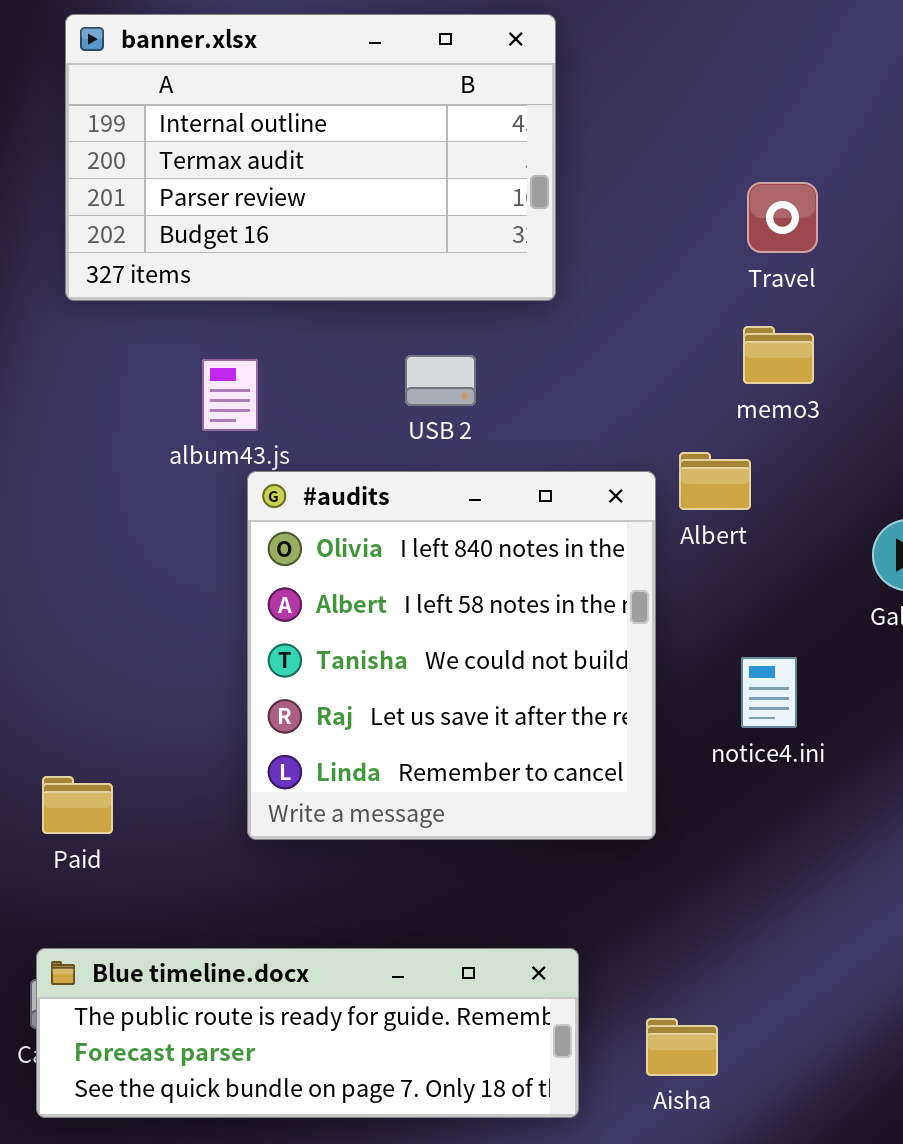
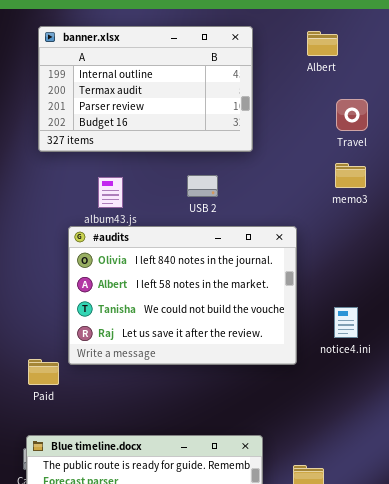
Albert: [679,452,751,510] -> [307,31,338,56], moved
#audits: [247,471,656,840] -> [68,226,297,365], resized

